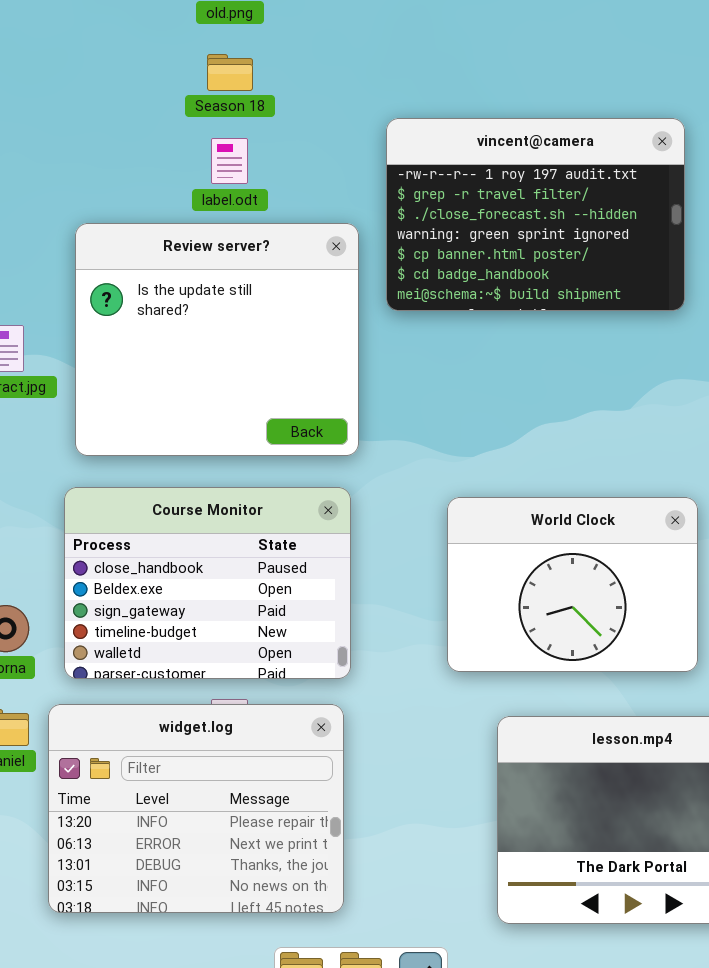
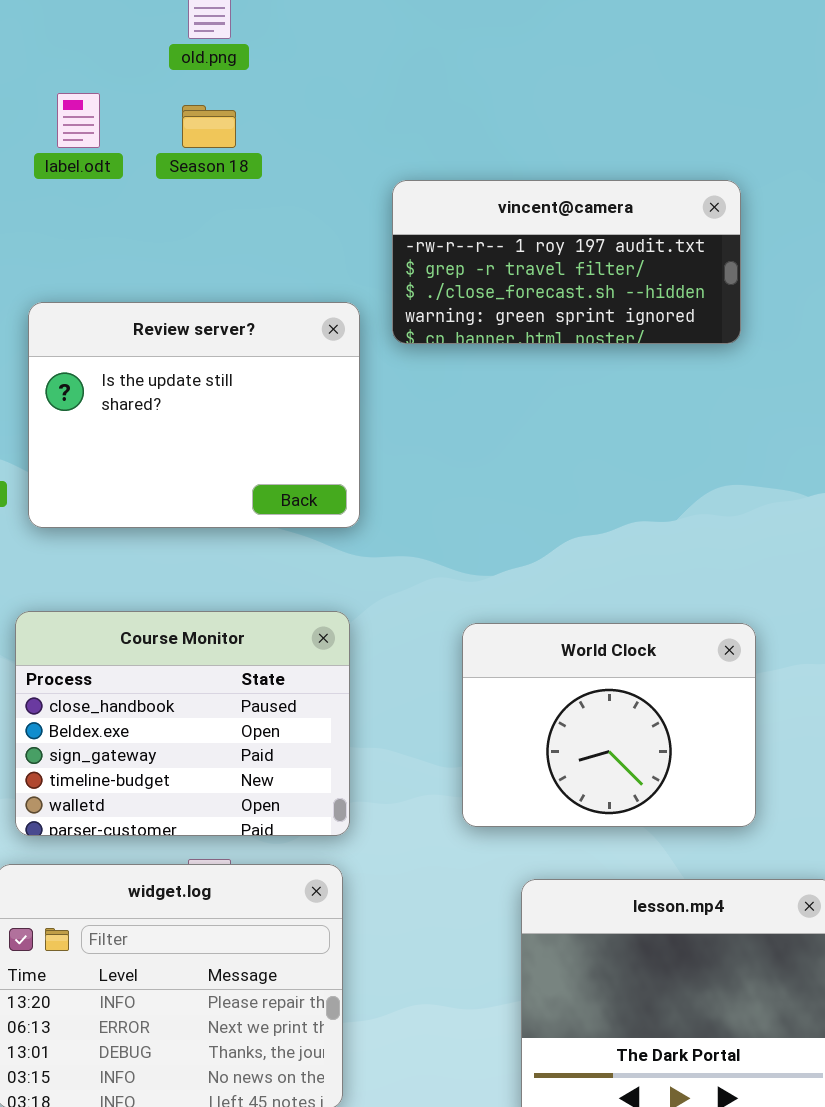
vincent@camera: [386,118,685,311] -> [392,180,741,344], resized
label.odt: [211,138,248,184] -> [57,93,100,148], moved
Review server?: [75,223,359,456] -> [28,302,360,528], resized

